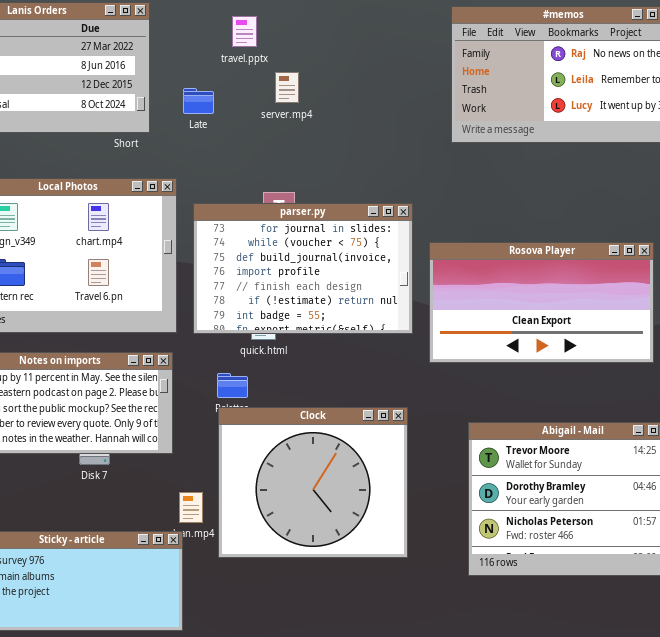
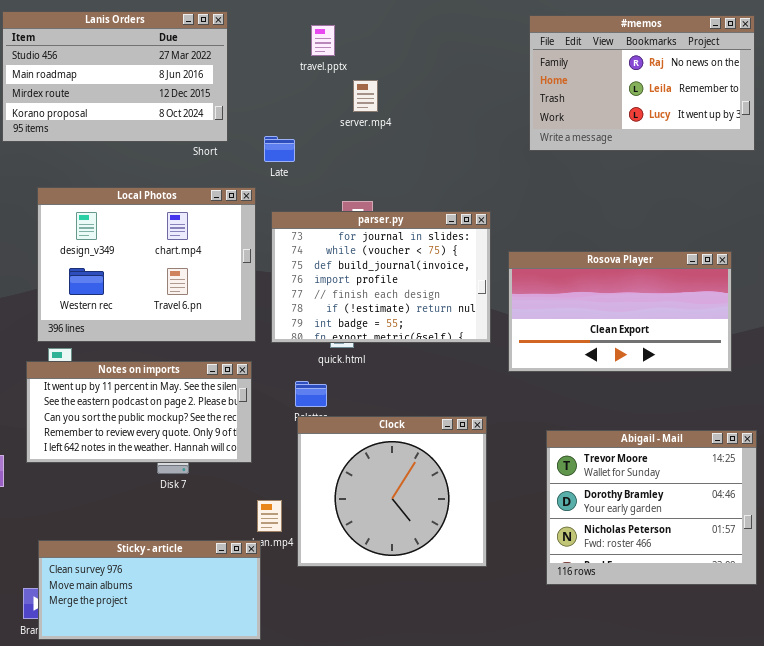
Late: [183,88,214,114] -> [264,136,295,162], moved

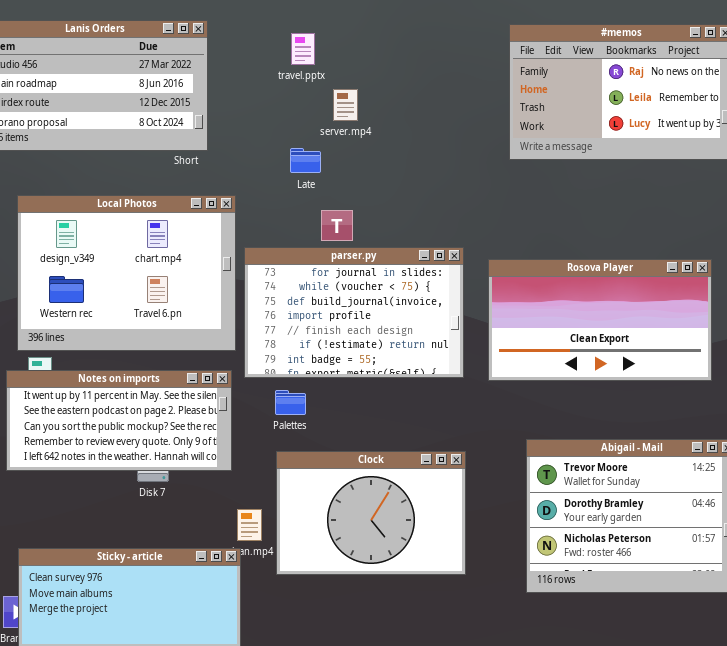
Late: [264,136,295,162] -> [290,148,321,173], moved
parser.py: [271,211,491,343] -> [244,247,464,378], moved
Clock: [297,416,487,567] -> [276,451,466,575], resized

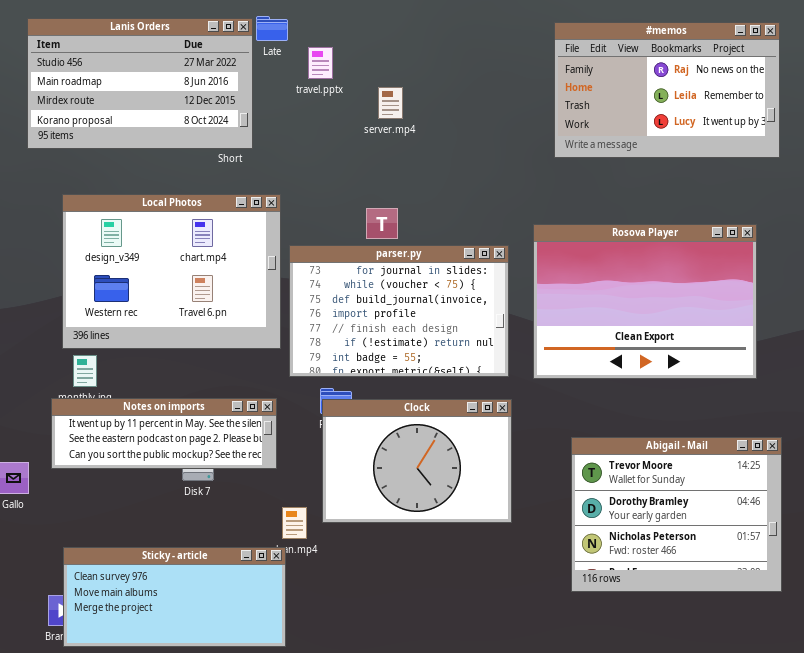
travel.pptx: [291,33,315,65] -> [308,47,333,79], moved
Late: [290,148,321,173] -> [256,16,288,41], moved
Rosova Player: [488,259,712,381] -> [533,224,757,379], resized
Notes on imports: [6,370,232,471] -> [51,398,277,469], resized
Clock: [276,451,466,575] -> [322,399,512,523], moved

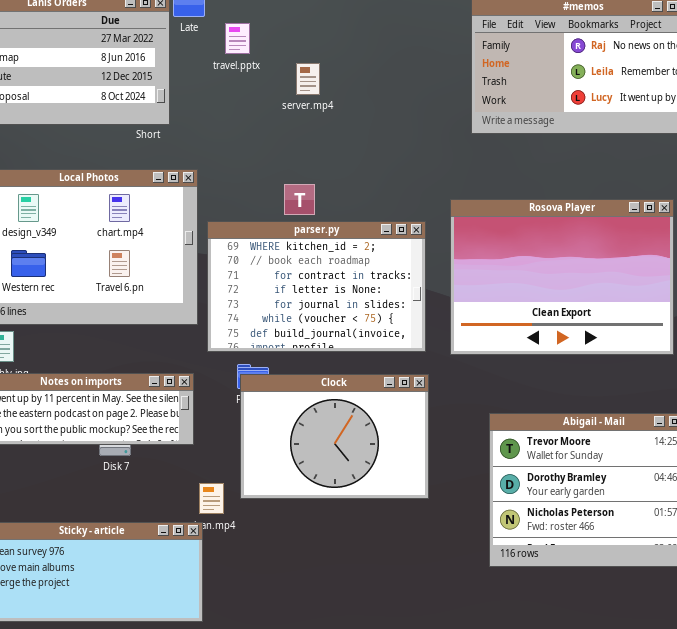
parser.py: [289,245,509,377] -> [207,221,426,352], scrolled up 4 rows

